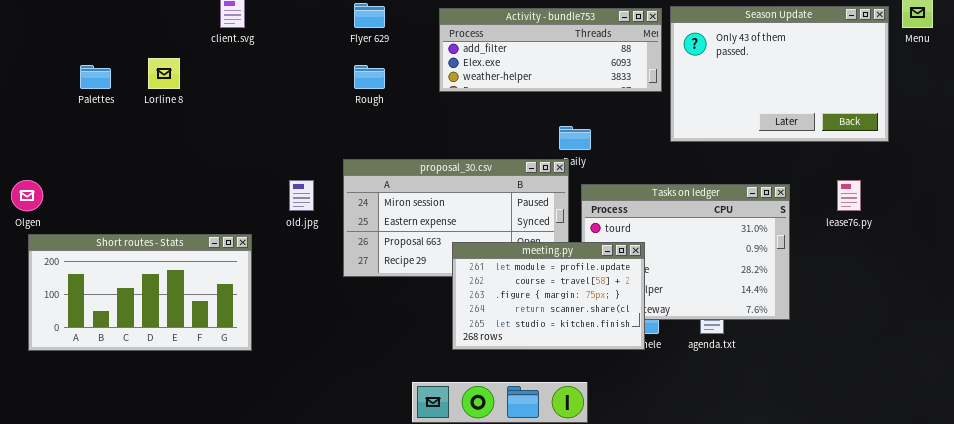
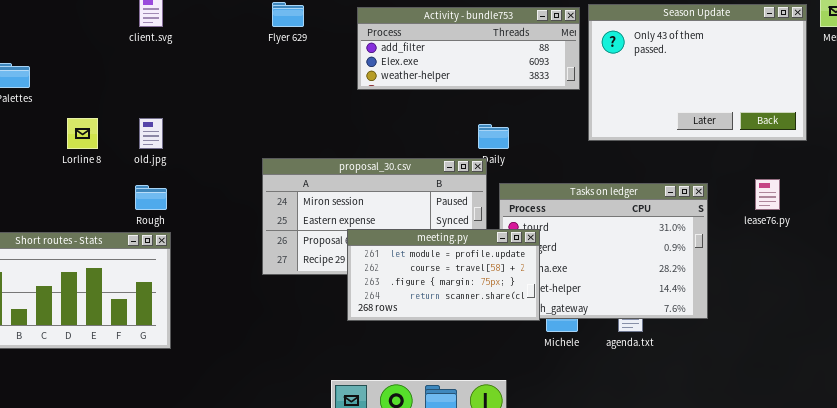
Lorline 8: [148,58,180,89] -> [67,118,98,149], moved
Rough: [354,65,385,89] -> [135,185,167,210], moved
old.jpg: [289,180,314,211] -> [139,118,163,149], moved
meeting.py: [452,242,645,350] -> [347,229,540,321], moved, resized

